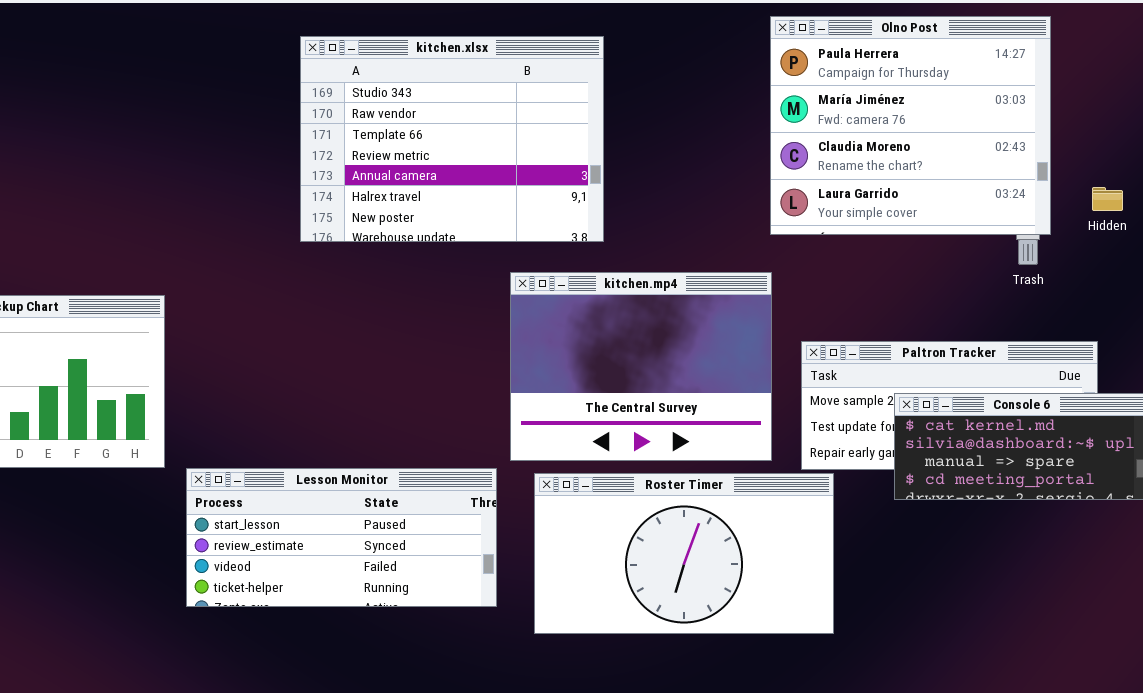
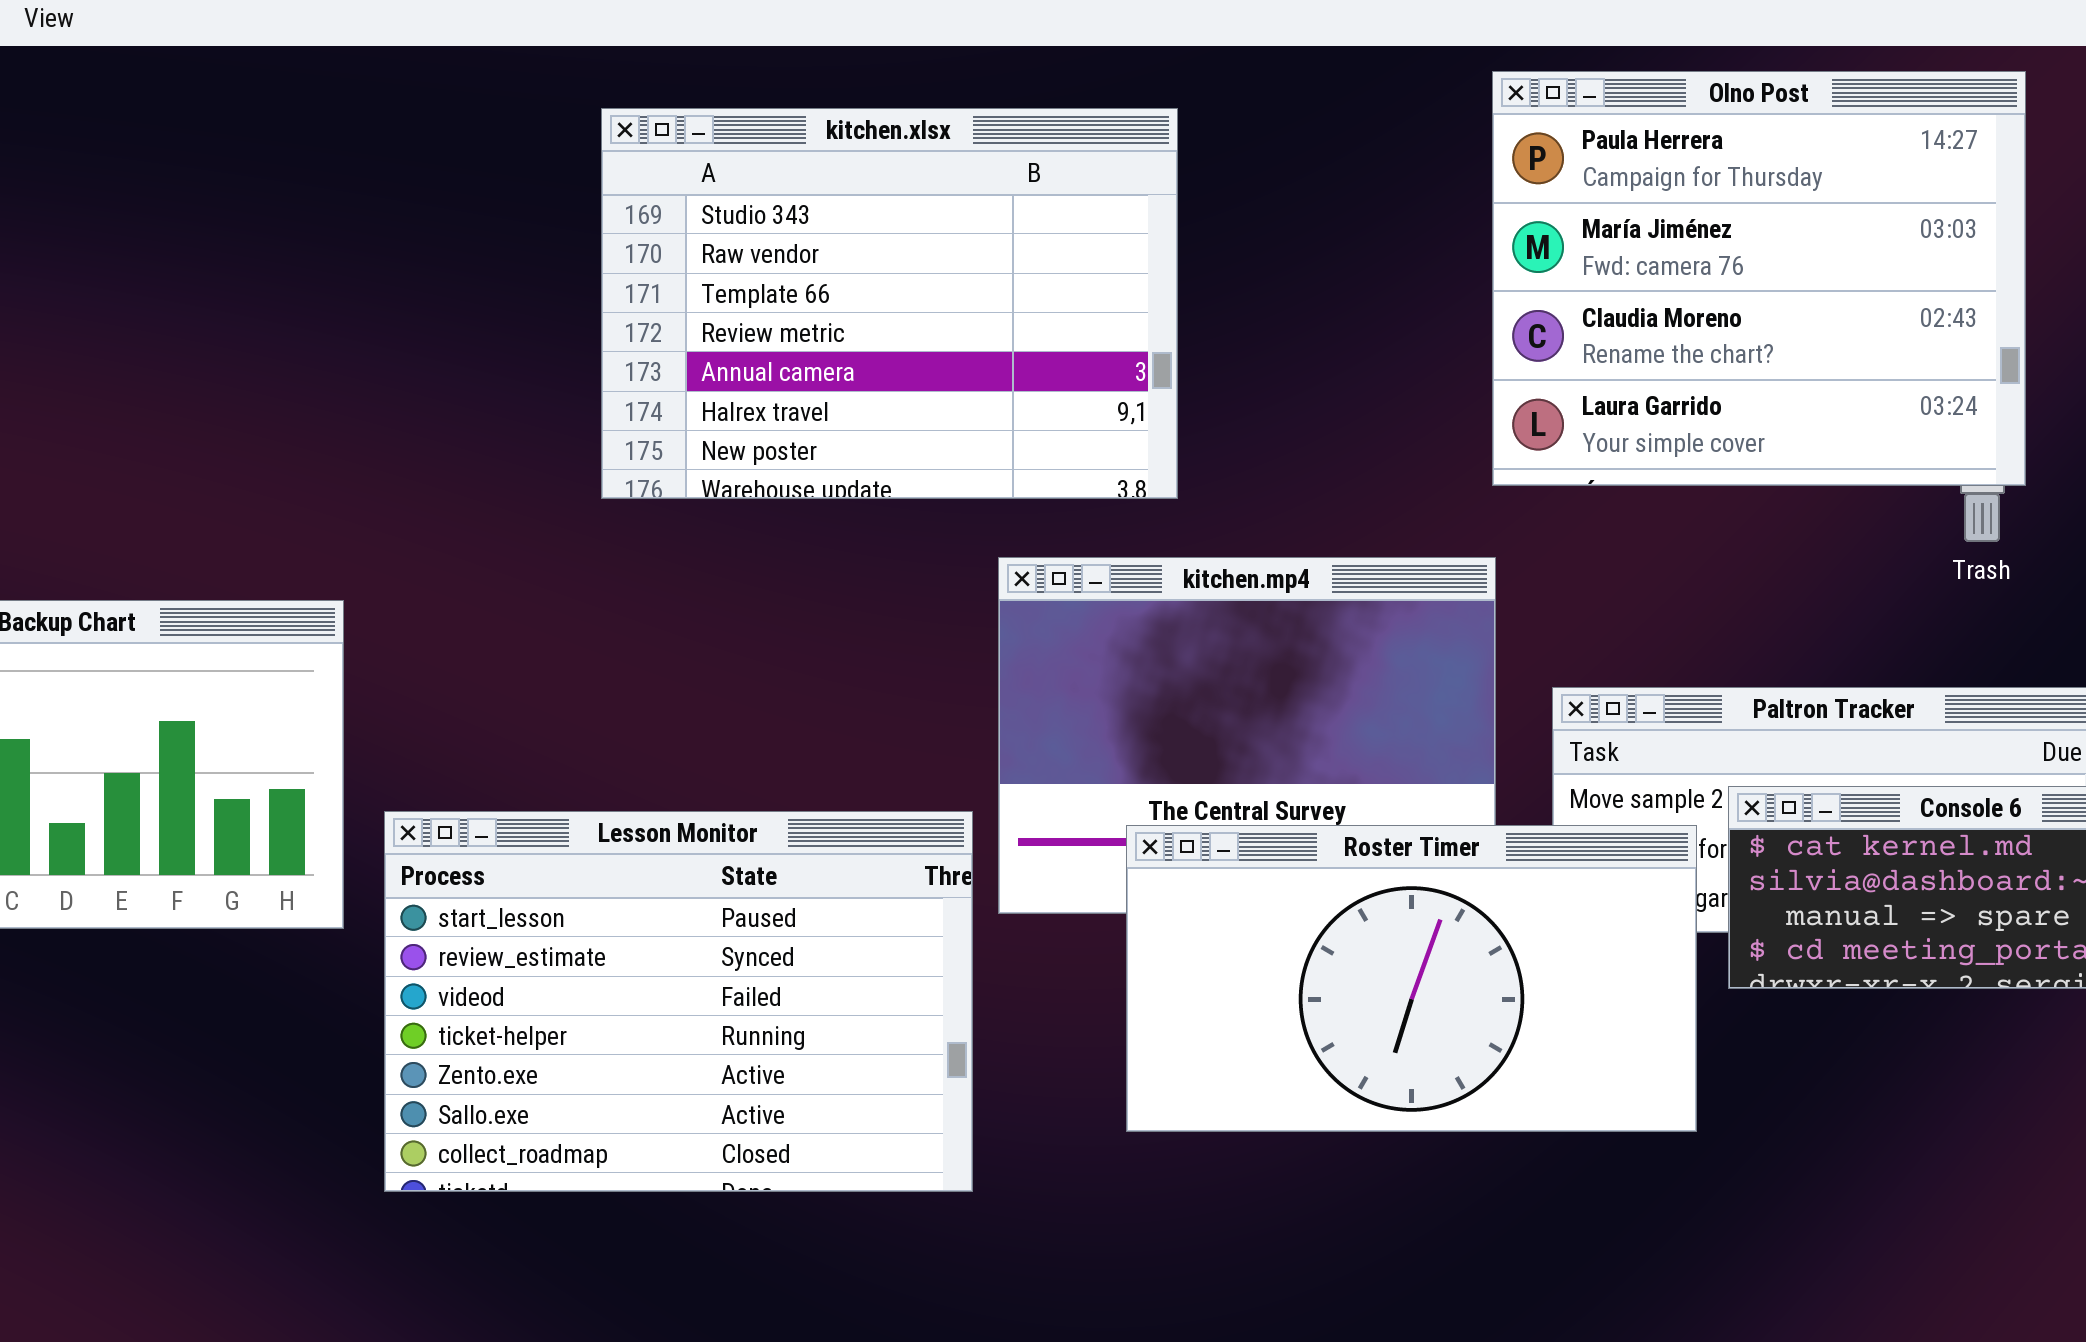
Lesson Monitor: [186,468,497,607] -> [384,811,973,1192], resized
Roster Timer: [534,473,834,634] -> [1126,825,1697,1132], moved

